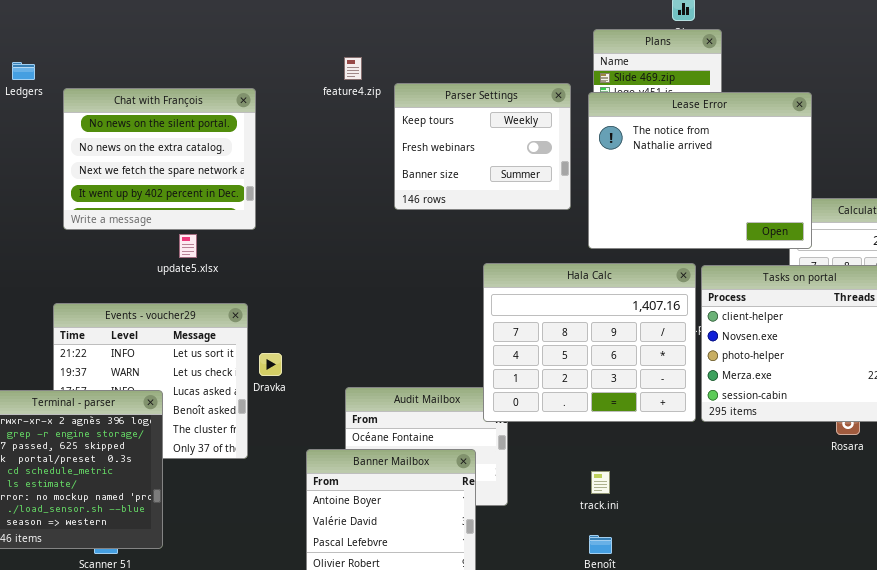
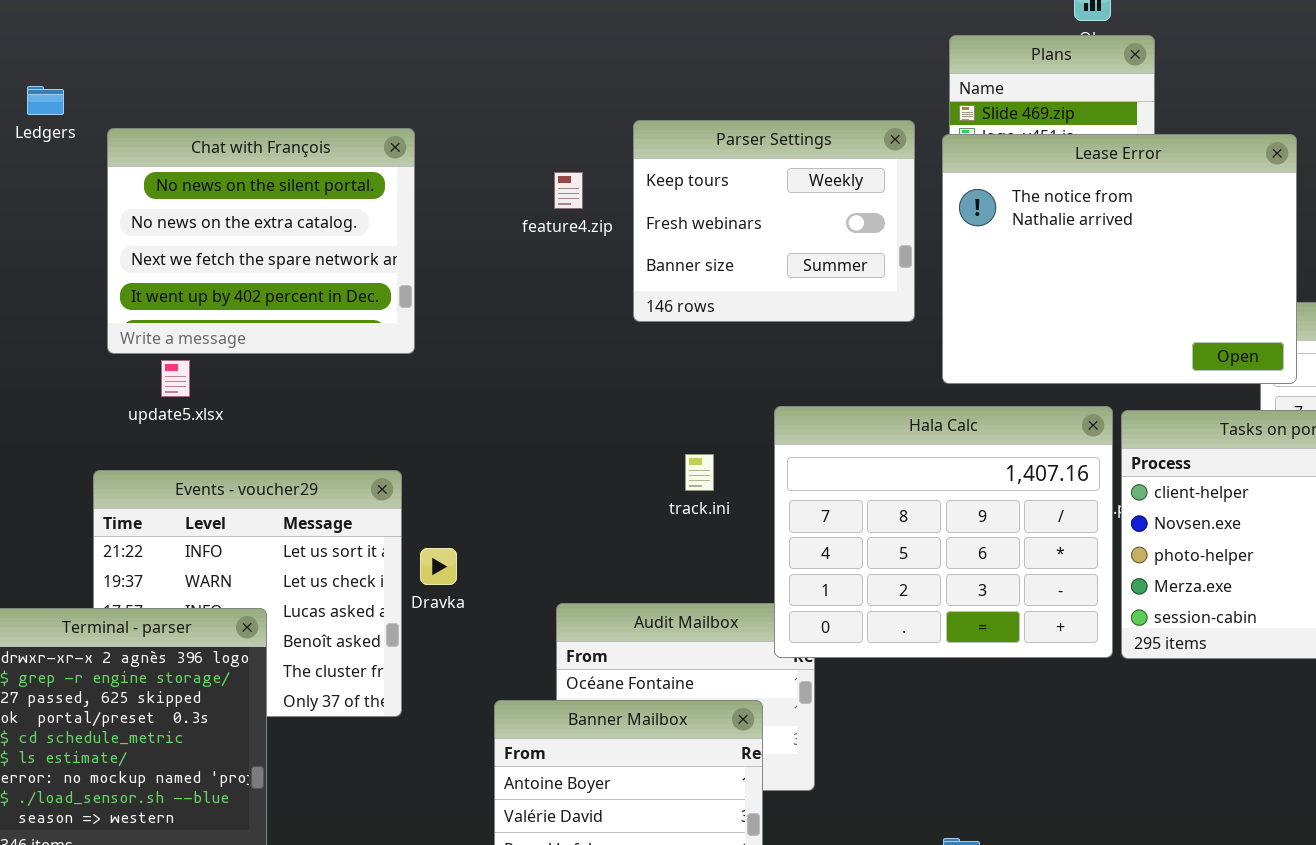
feature4.zip: [344,57,362,80] -> [554,172,583,209], moved
update5.xlsx: [179,234,197,258] -> [161,360,190,397], moved
track.ini: [591,471,610,494] -> [685,454,714,491], moved

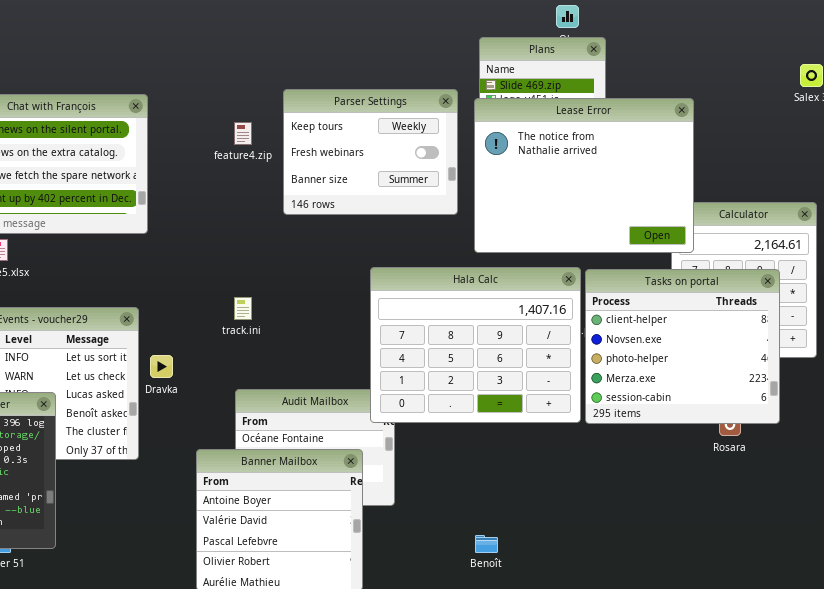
track.ini: [685,454,714,491] -> [234,297,252,320], moved

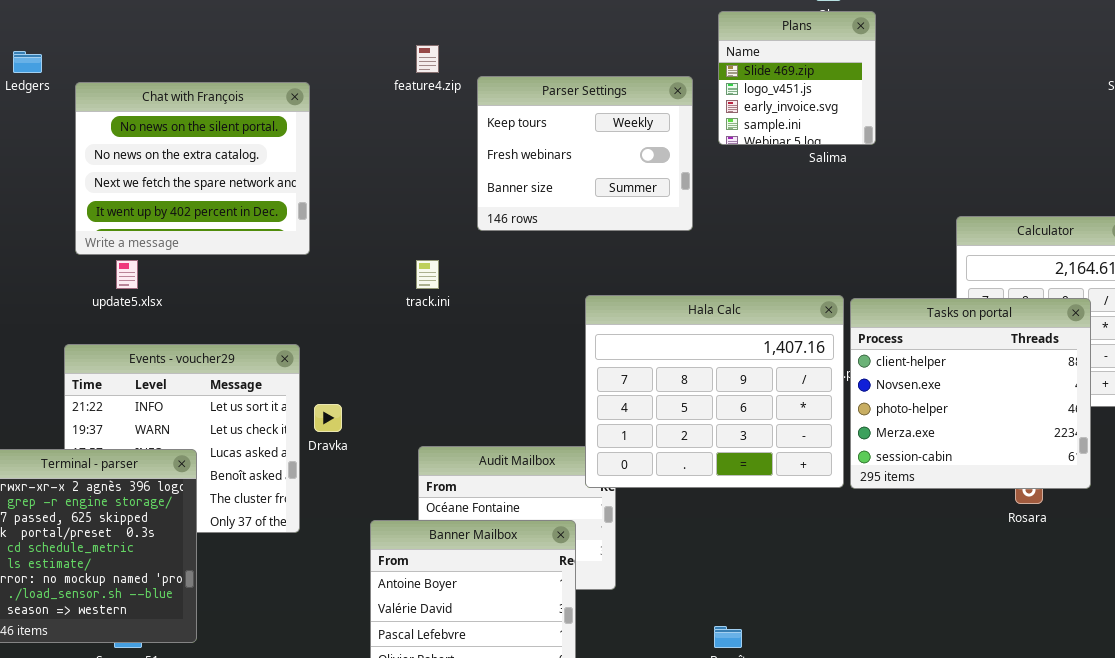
Lease Error: [474,98,694,253] -> none, closed
feature4.zip: [234,122,252,145] -> [416,45,439,73], moved
track.ini: [234,297,252,320] -> [416,260,439,289], moved

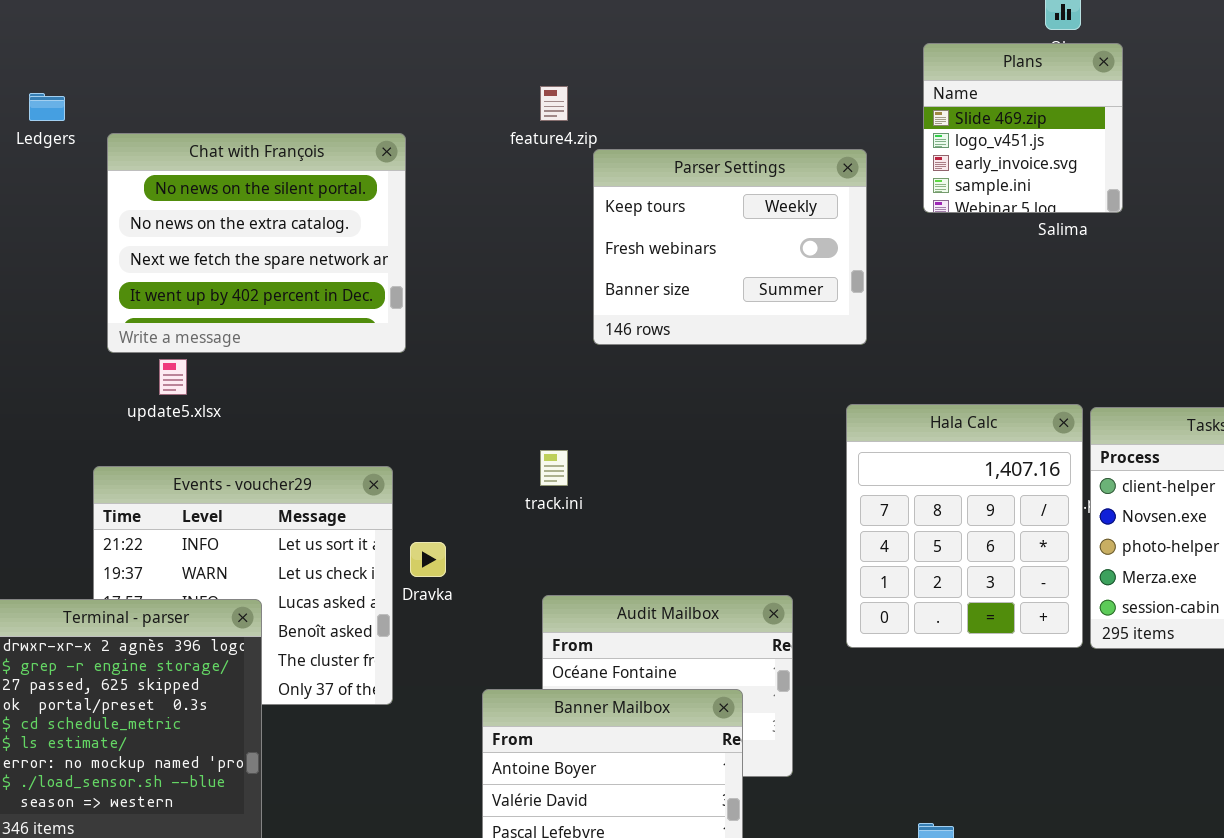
Parser Settings: [477,76,693,231] -> [593,149,867,345], moved
track.ini: [416,260,439,289] -> [540,450,568,486], moved
Hala Calc: [585,295,844,488] -> [846,404,1083,648], resized

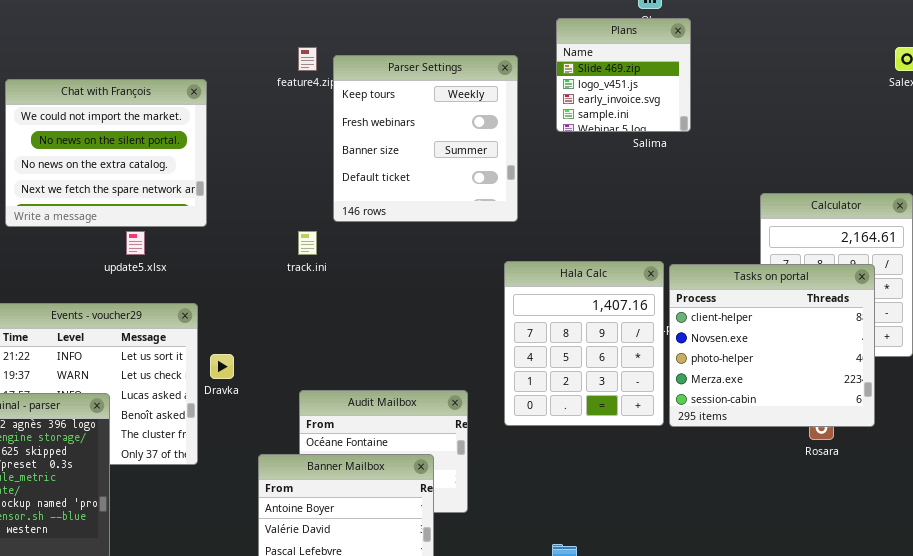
Chat with François: [107,133,406,353] -> [5,79,207,227], scrolled up 1 row
Parser Settings: [593,149,867,345] -> [333,55,518,222], resized
update5.xlsx: [159,359,187,395] -> [126,231,145,255], moved
track.ini: [540,450,568,486] -> [298,231,317,255], moved

